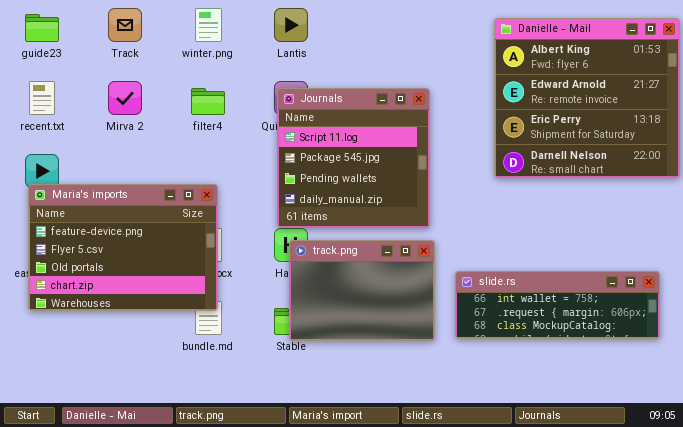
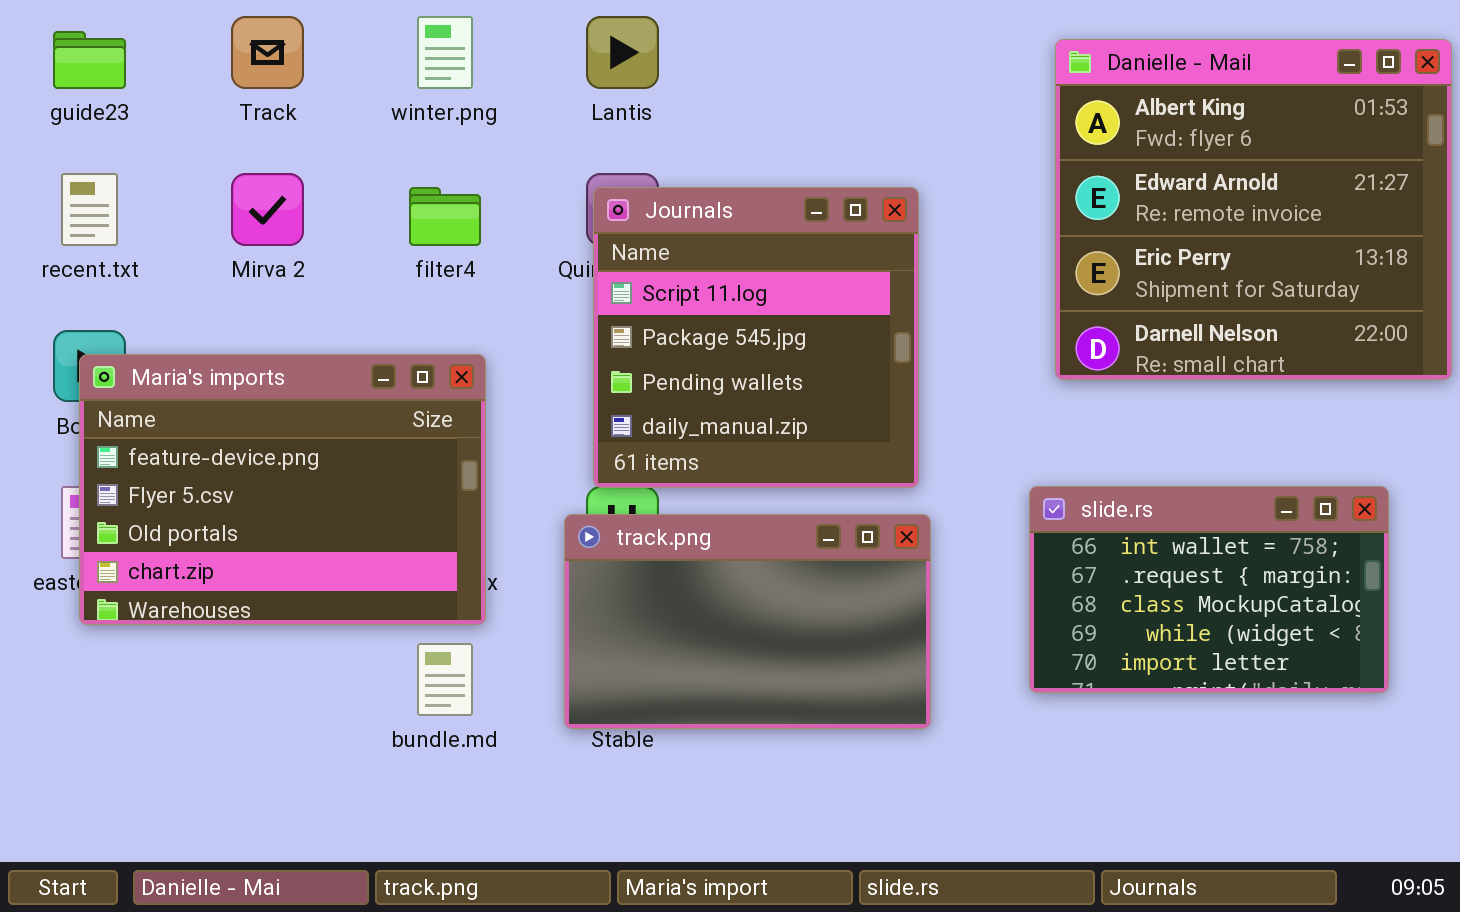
Maria's imports: [28,184,218,311] -> [79,354,486,625], moved
track.png: [289,240,435,341] -> [564,514,931,729], resized
slide.rs: [455,271,660,339] -> [1029,486,1389,693], moved, resized

